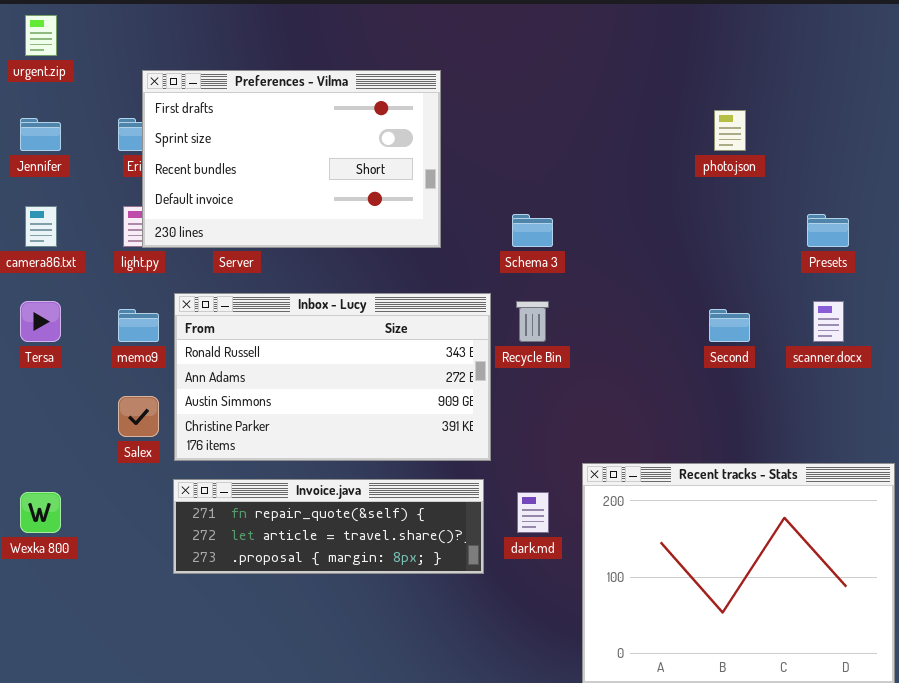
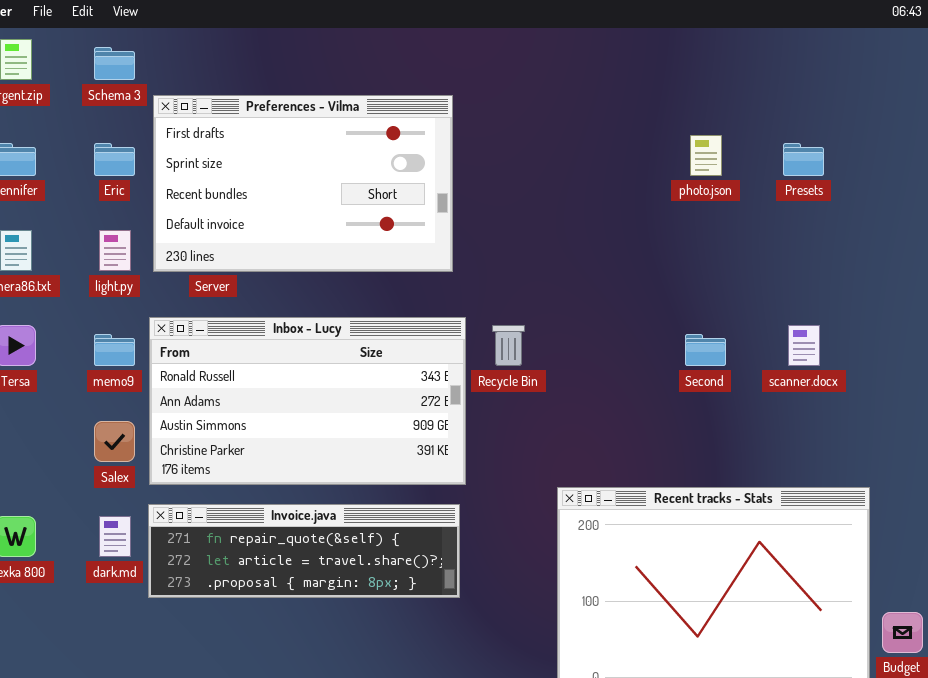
Preferences - Vilma: [142,70,441,248] -> [153,95,453,272], moved
Schema 3: [512,214,553,247] -> [94,47,135,80], moved
Presets: [807,214,849,247] -> [783,143,824,176], moved
dark.md: [517,492,549,533] -> [99,516,131,557], moved

